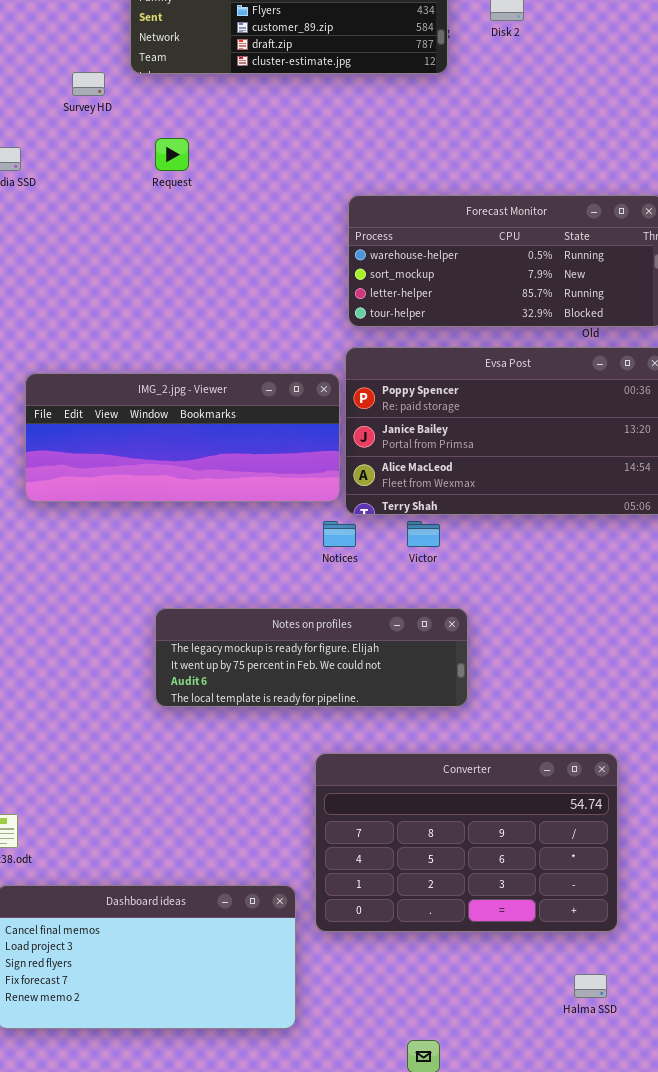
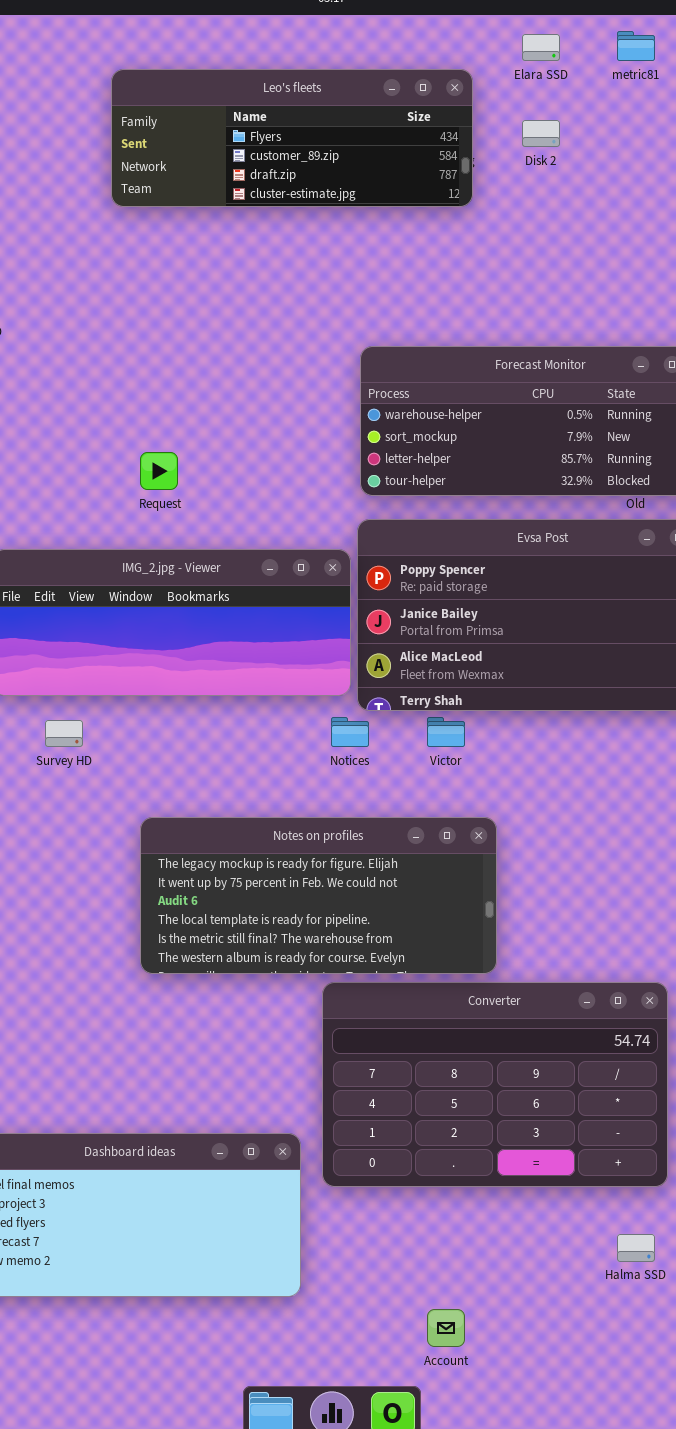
Survey HD: [72,72,105,96] -> [45,720,83,747], moved
Request: [155,138,189,171] -> [140,452,178,490], moved
Notes on profiles: [155,608,468,707] -> [140,817,497,974], resized

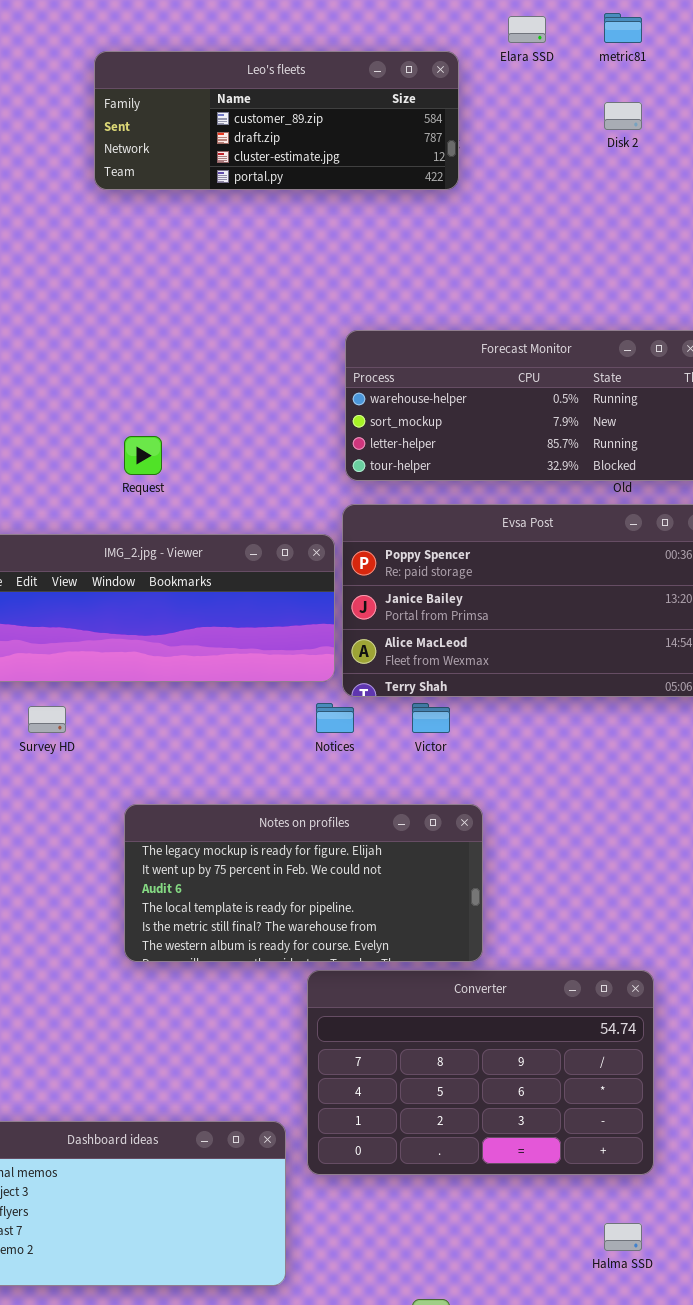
Leo's fleets: [111,69,473,207] -> [94,51,459,190], scrolled down 1 row
Disk 2: [522,120,560,147] -> [604,102,642,130], moved

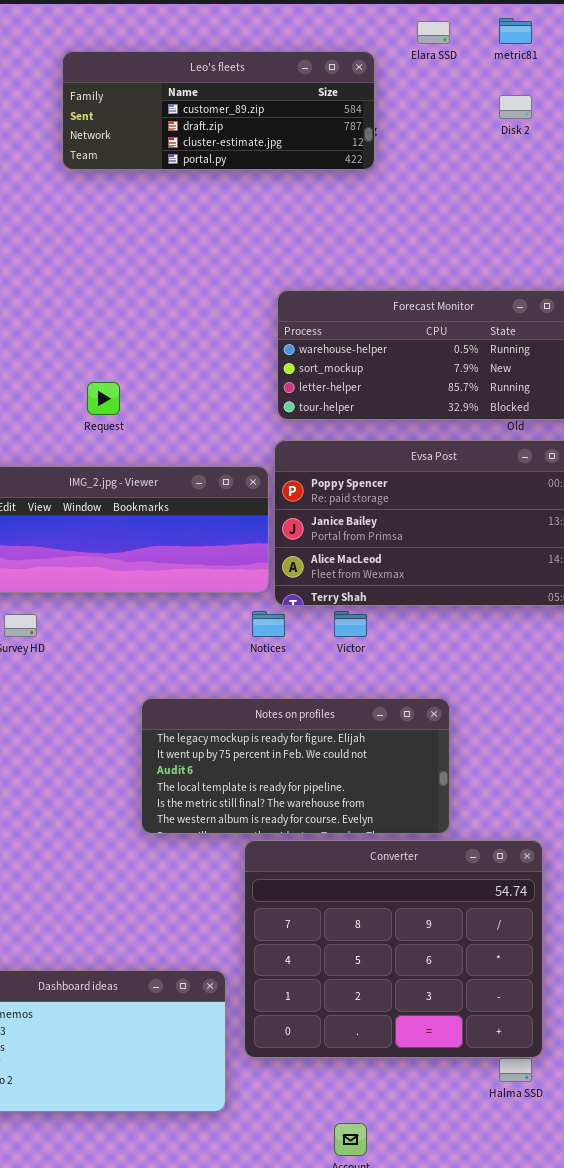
Notes on profiles: [124,804,483,962] -> [141,698,450,834], moved
Converter: [307,970,654,1175] -> [244,840,543,1058], resized

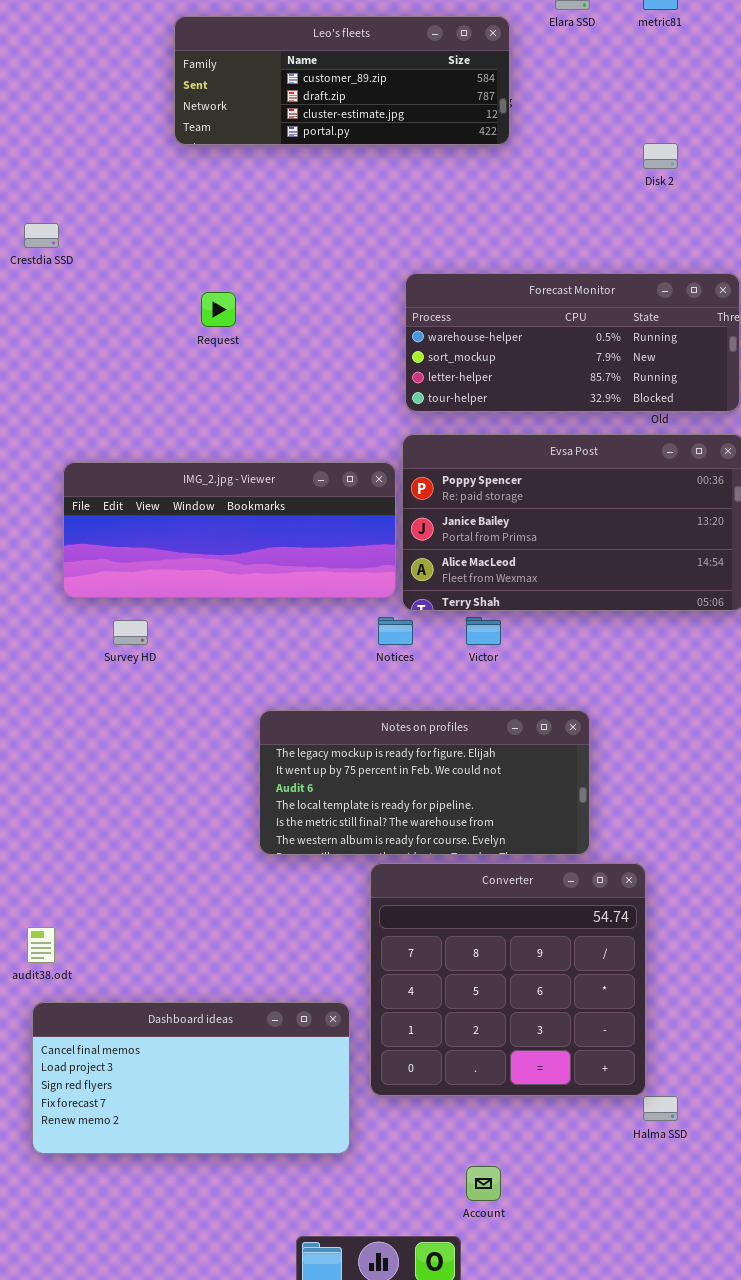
Disk 2: [499,95,532,119] -> [643,143,678,169], moved
Request: [87,382,120,415] -> [201,292,236,327], moved
Converter: [244,840,543,1058] -> [370,863,646,1096], resized

